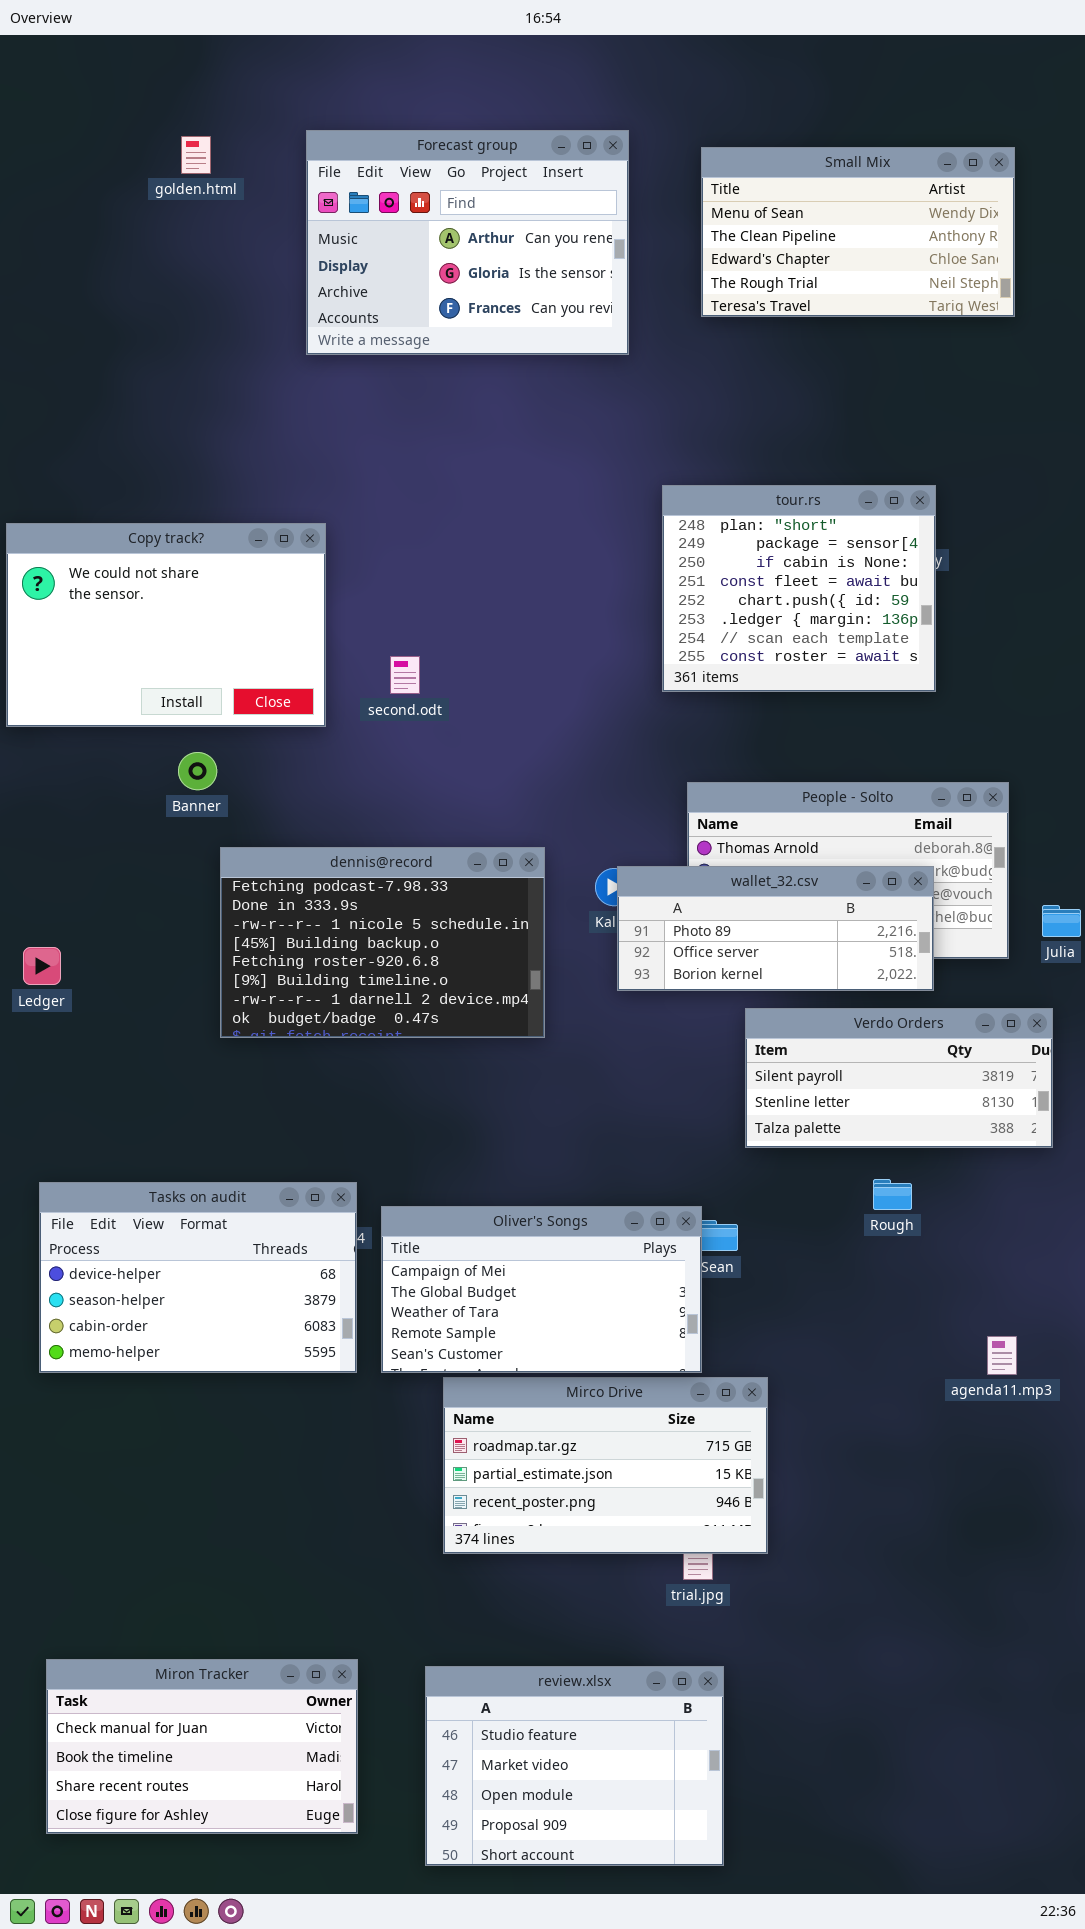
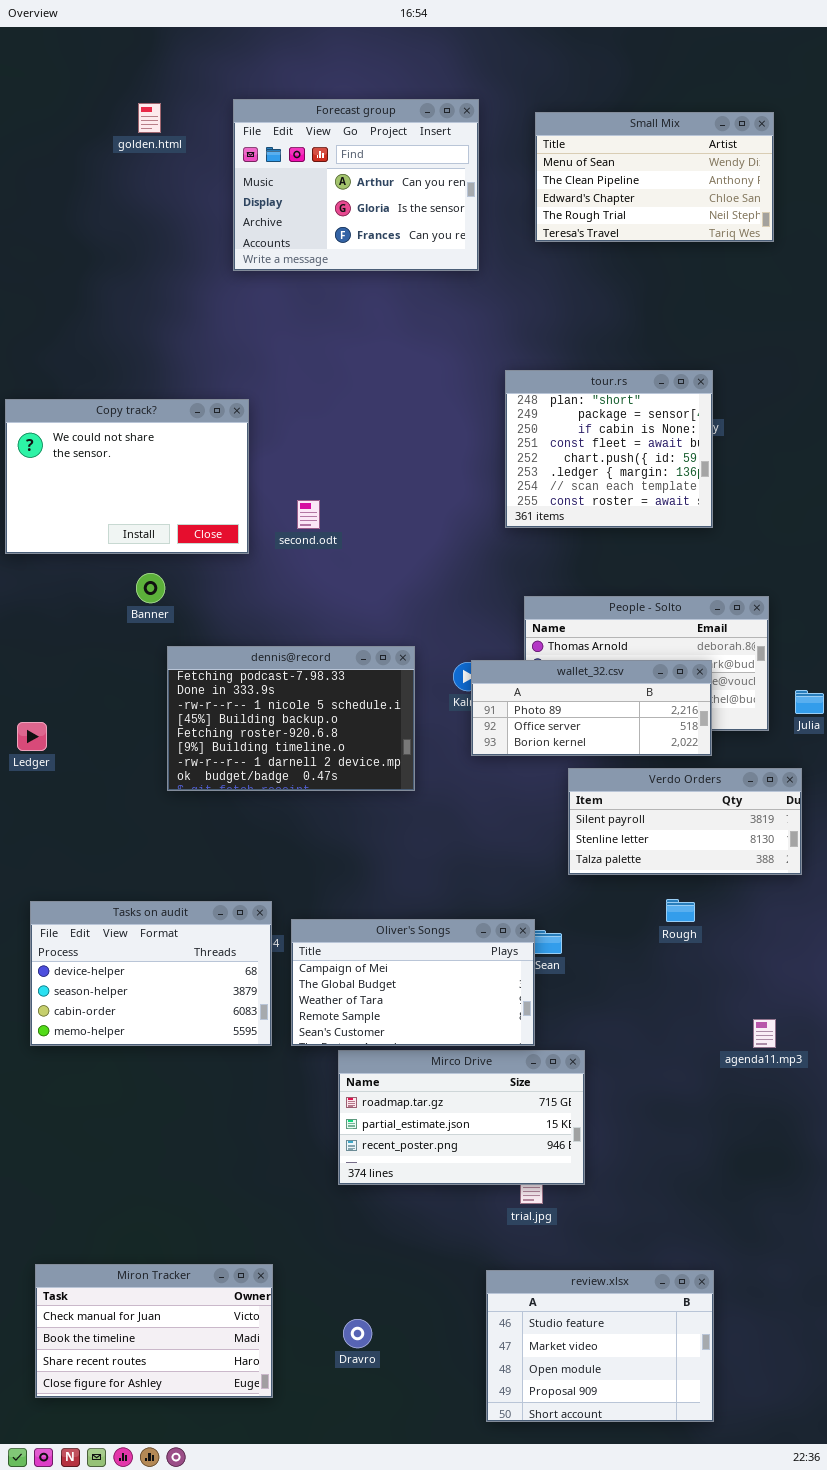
review.xlsx: [425,1666,724,1866] -> [486,1270,714,1422], moved

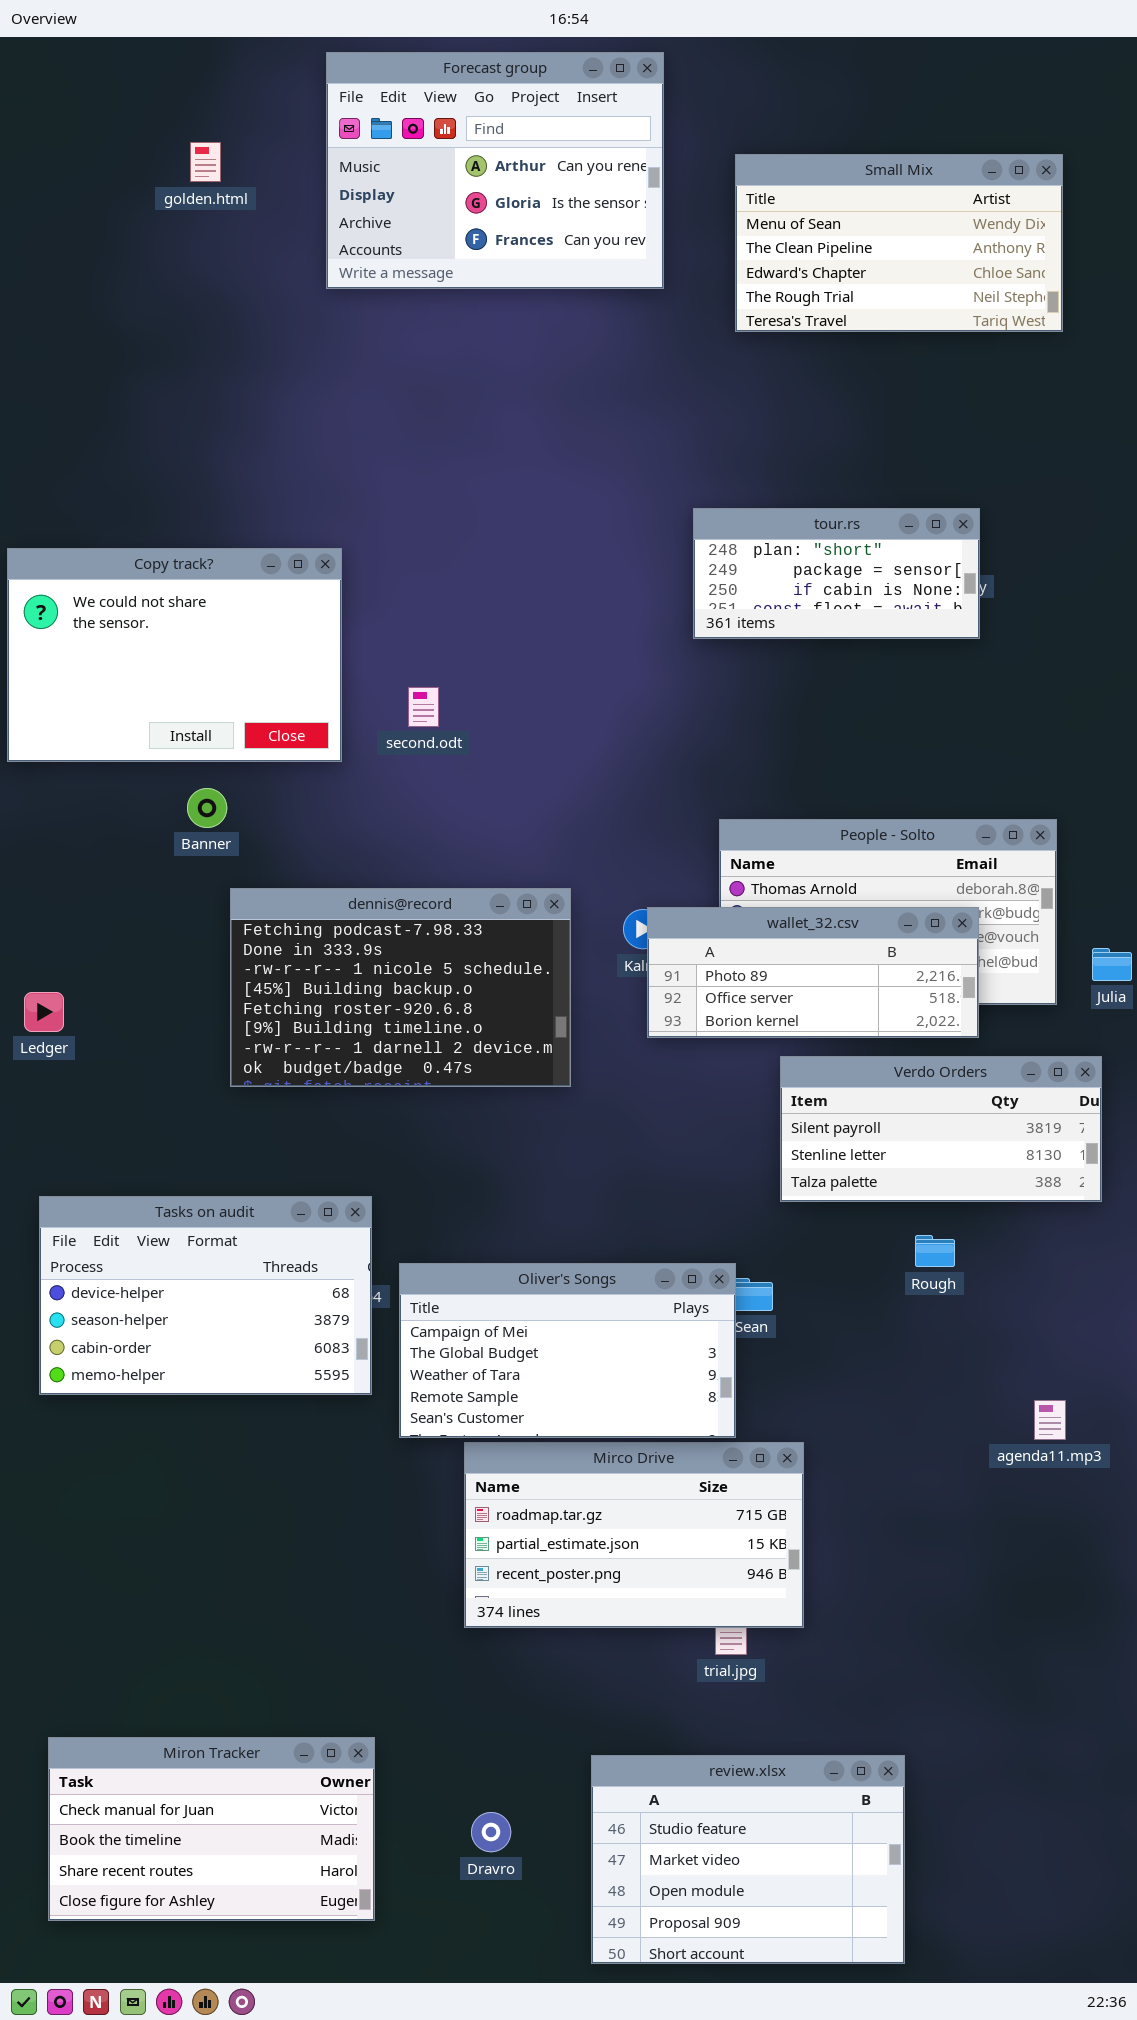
Forecast group: [233,99,479,271] -> [326,52,664,289], moved
tour.rs: [505,370,713,528] -> [693,508,980,639], resized
Tasks on audit: [30,901,272,1046] -> [39,1196,372,1395], moved
review.xlsx: [486,1270,714,1422] -> [591,1755,905,1964], moved

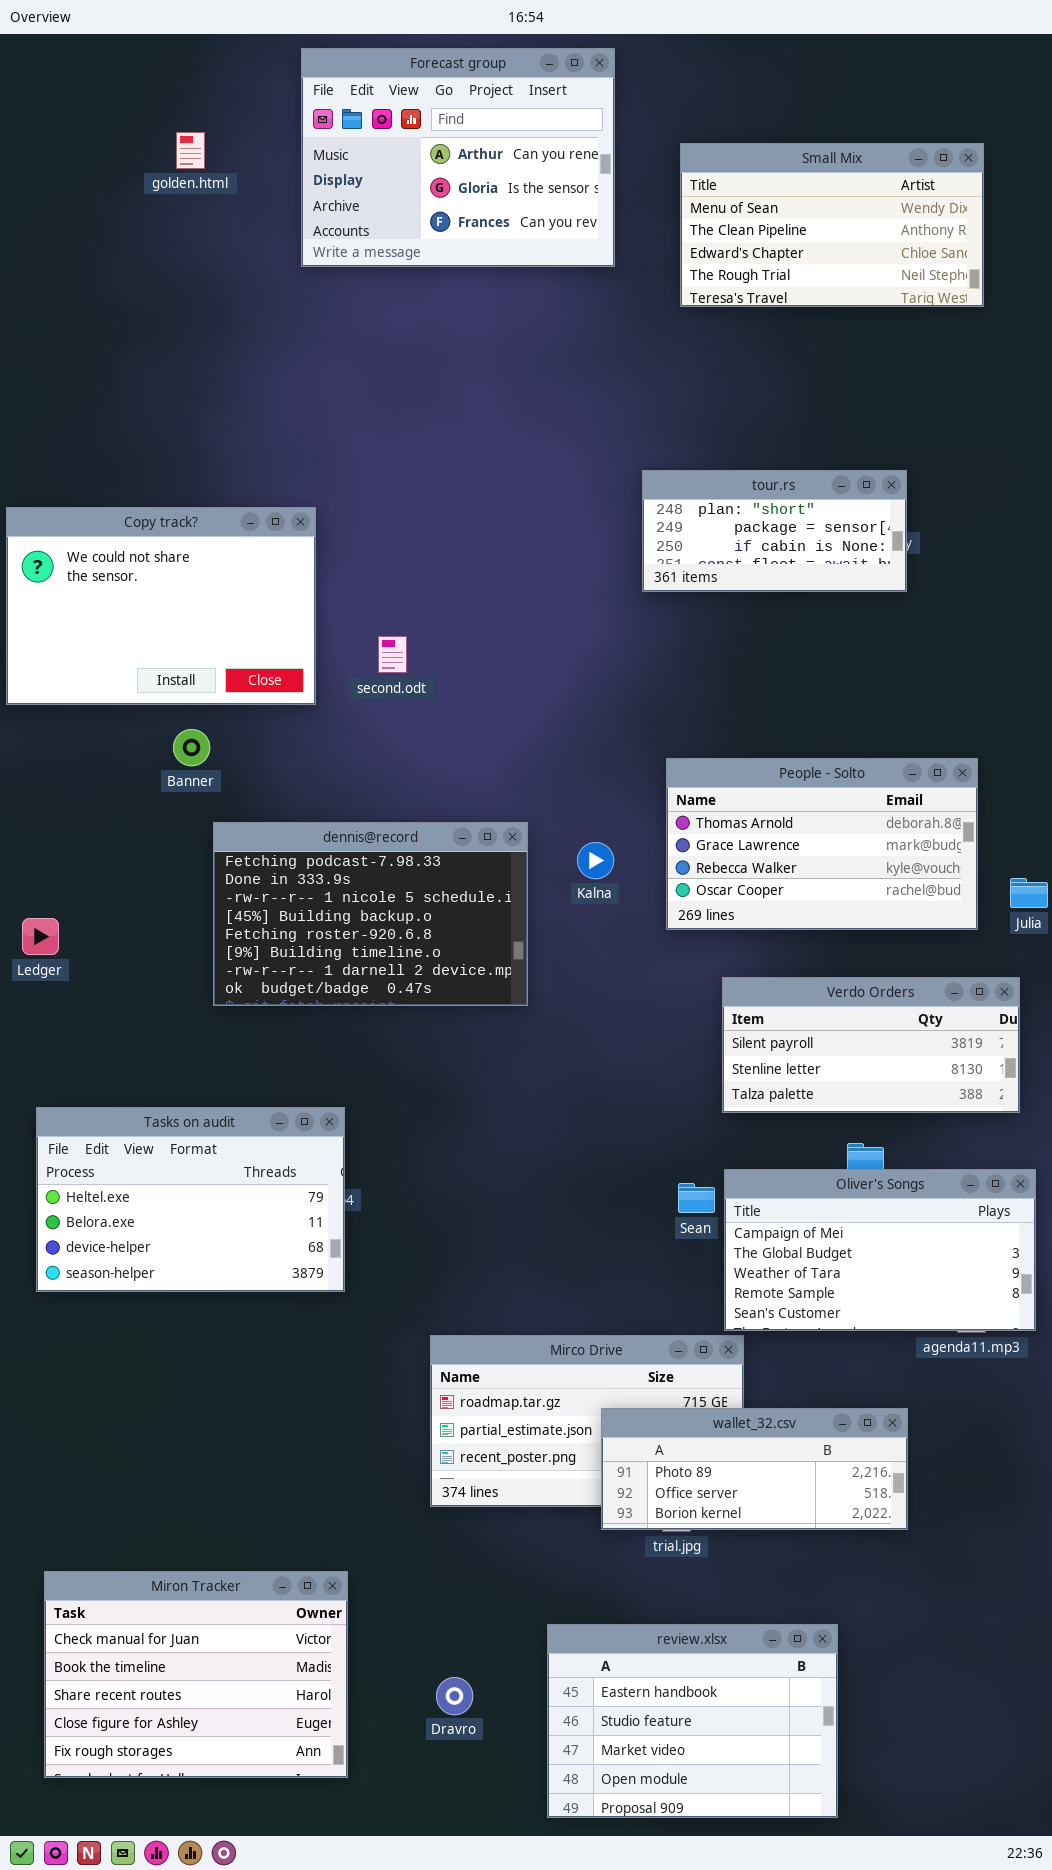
wallet_32.csv: [647,907,979,1038] -> [601,1408,908,1530], moved
Tasks on audit: [39,1196,372,1395] -> [36,1107,345,1292], scrolled up 2 rows
Oliver's Songs: [399,1263,736,1438] -> [724,1169,1036,1331], moved
Miron Tracker: [48,1737,375,1921] -> [44,1571,348,1778], resized
review.xlsx: [591,1755,905,1964] -> [547,1624,838,1818], scrolled up 1 row

